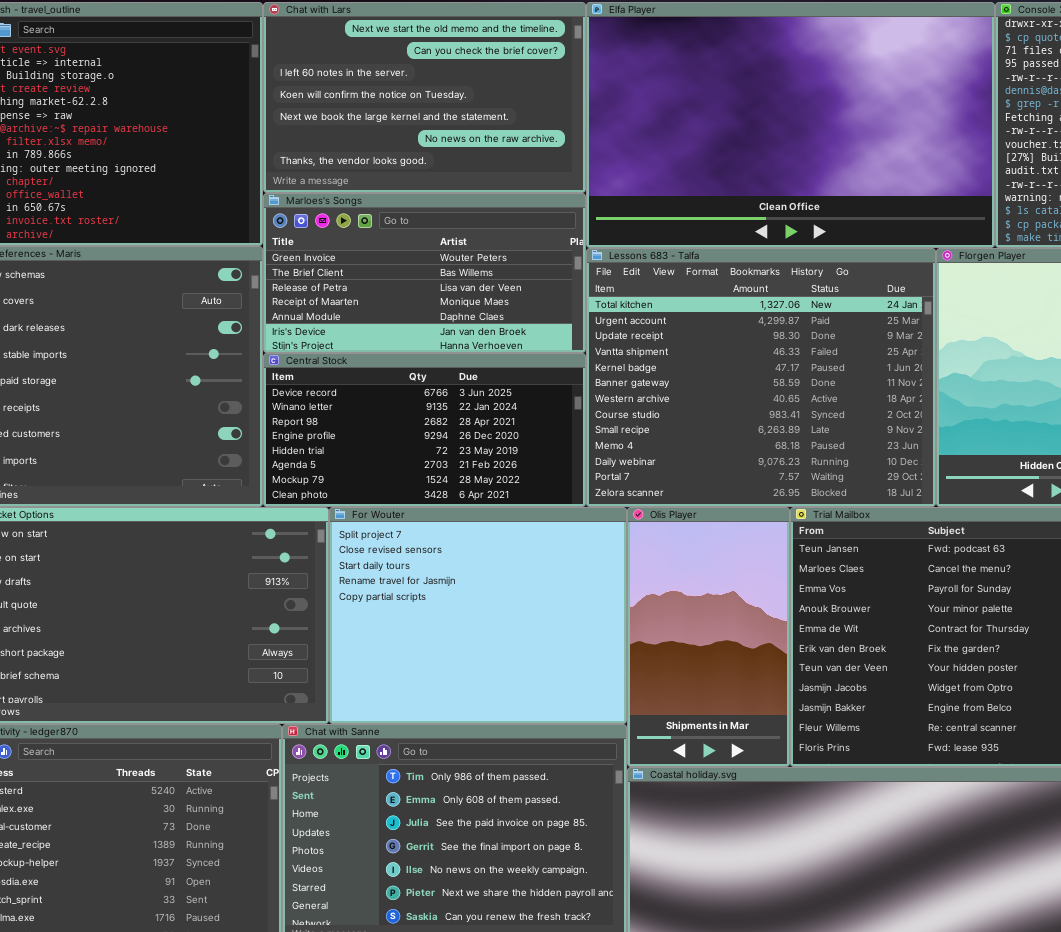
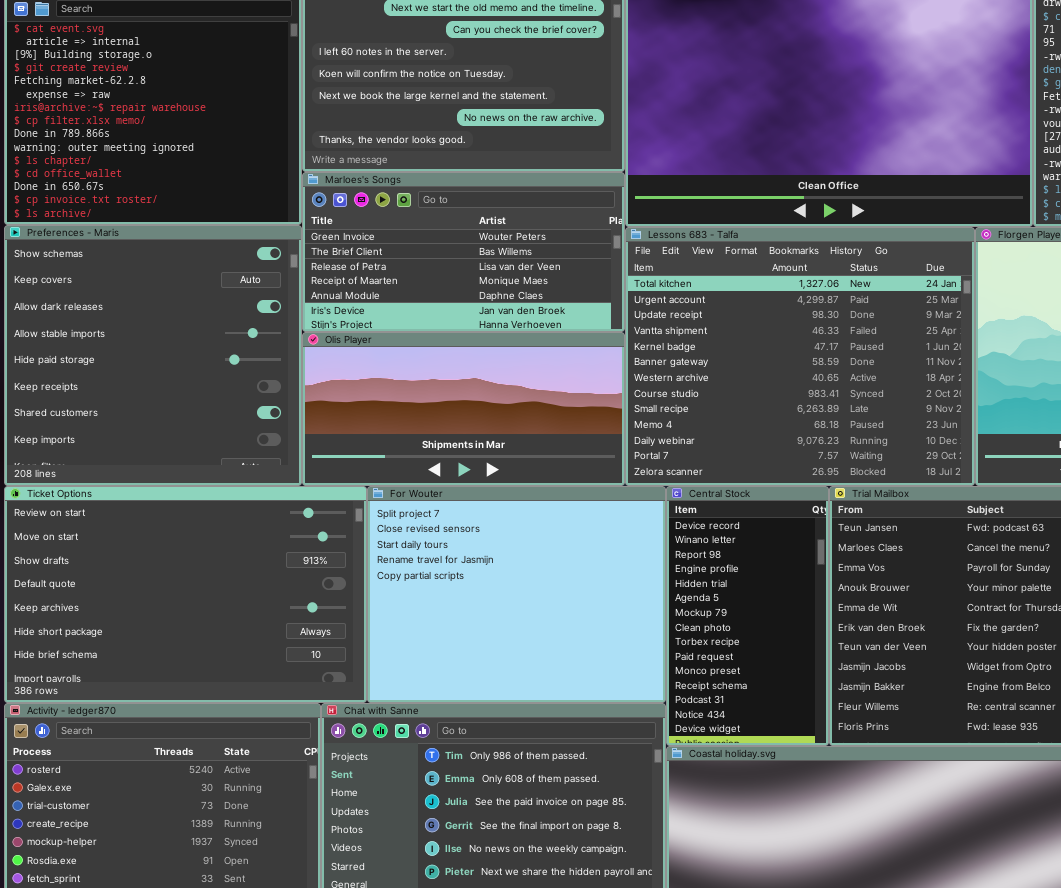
Central Stock: [263,353,586,507] -> [666,486,829,746], moved, resized
Olis Player: [627,507,790,767] -> [302,332,625,486], moved, resized

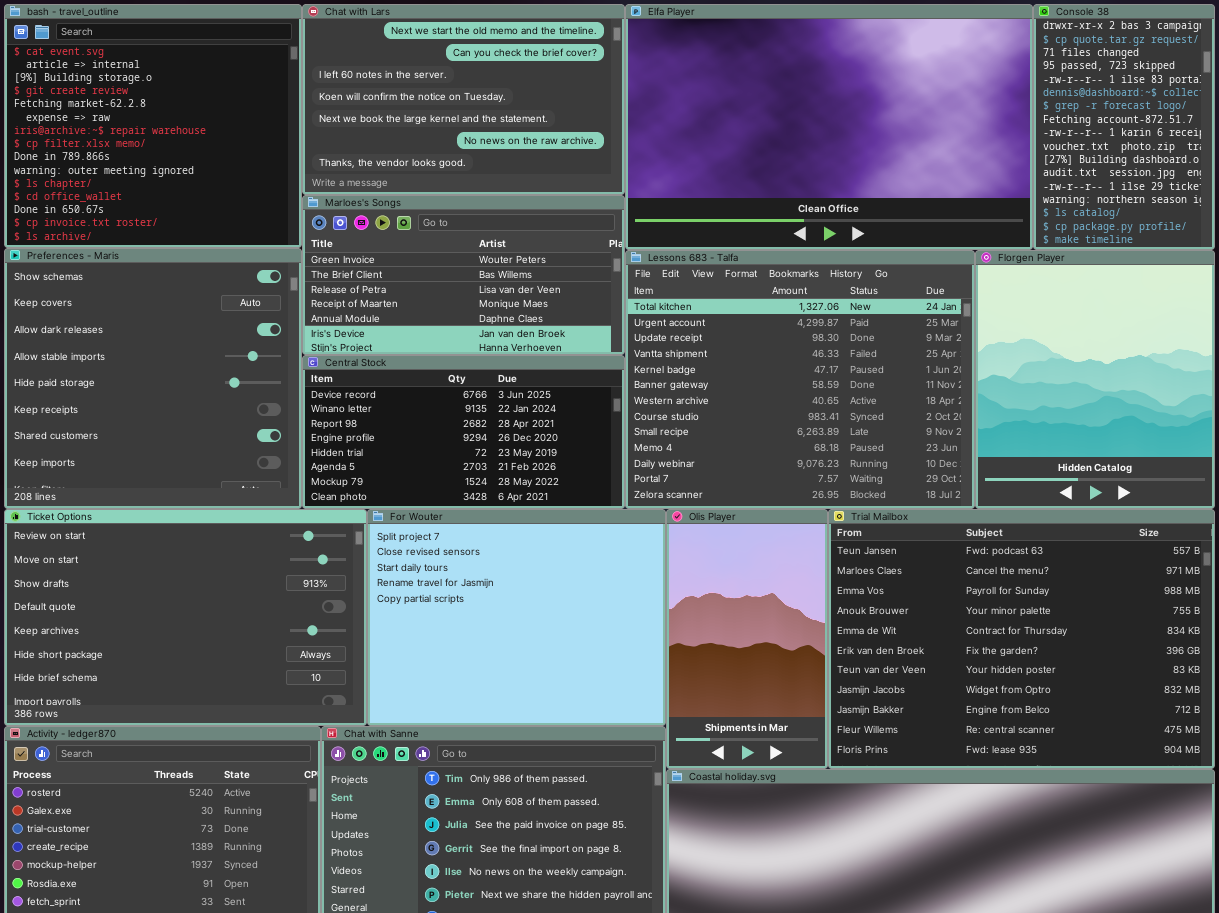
Olis Player: [302,332,625,486] -> [666,509,828,769], moved, resized
Central Stock: [666,486,829,746] -> [302,355,625,509], moved, resized

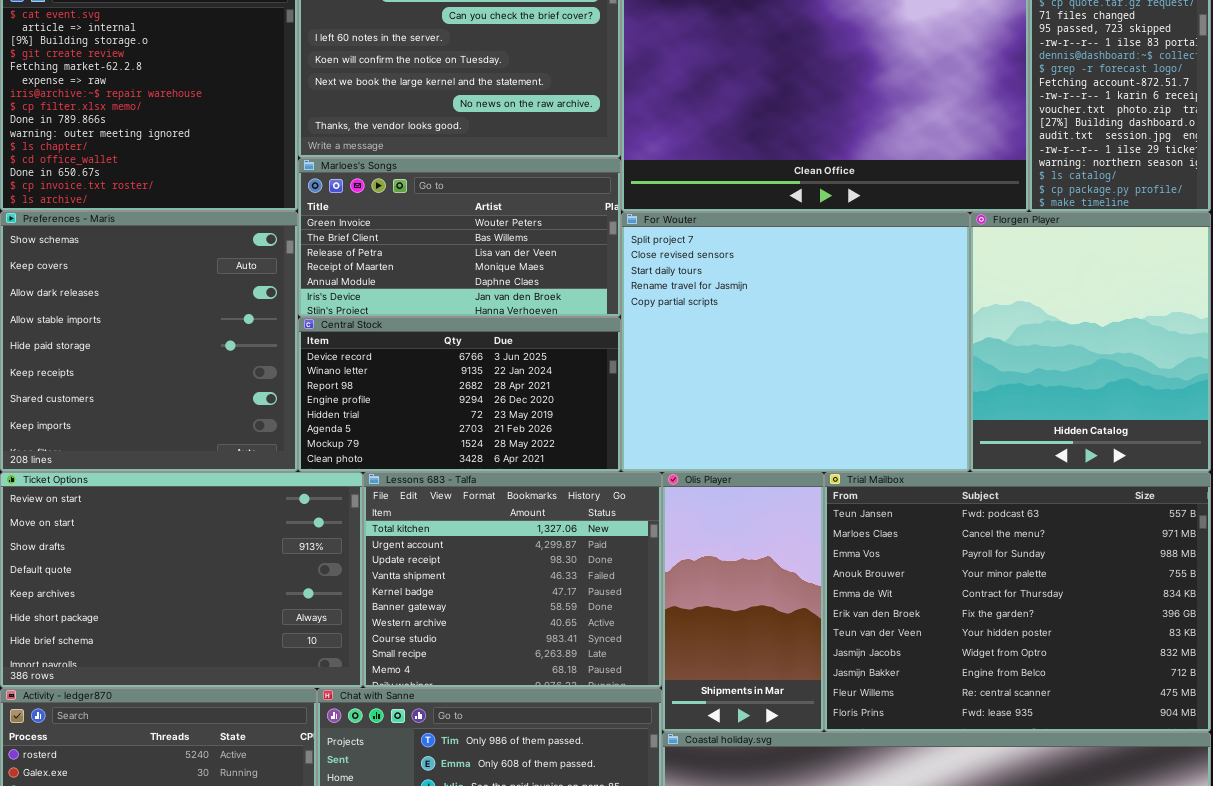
Lessons 683 - Talfa: [625,250,975,509] -> [363,472,662,688], moved, resized
For Wouter: [367,509,666,726] -> [621,212,970,472], moved, resized

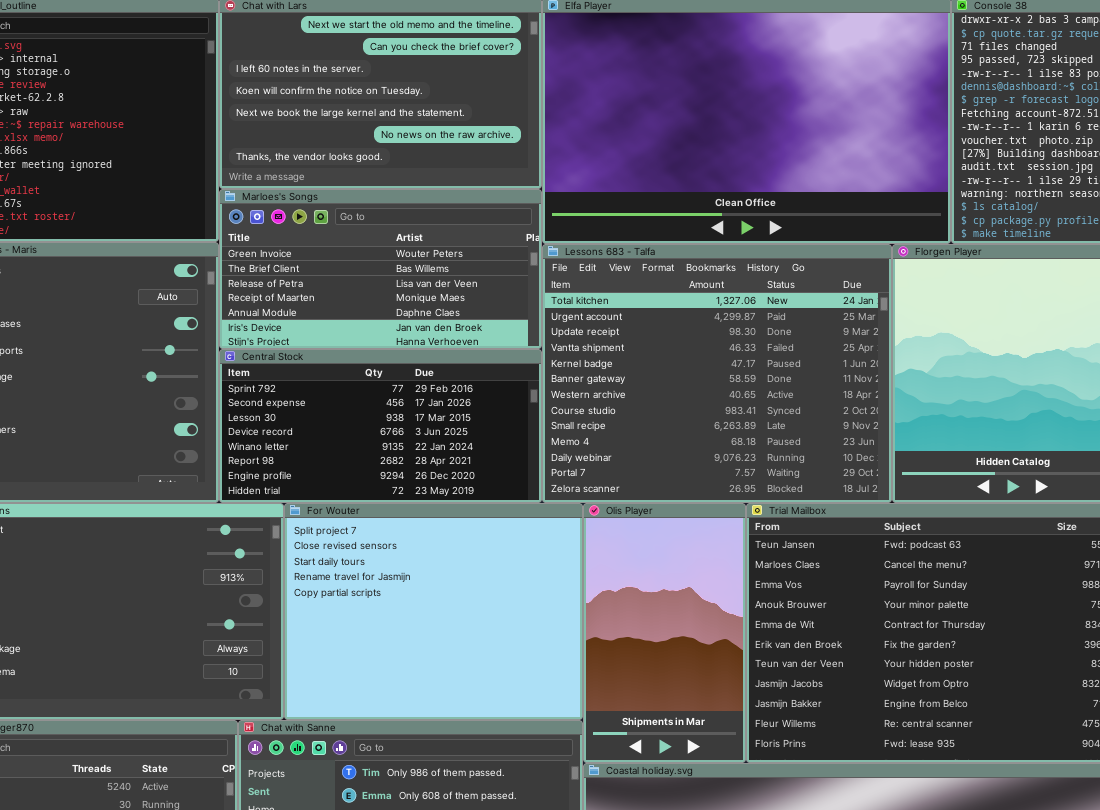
For Wouter: [621,212,970,472] -> [284,503,583,720], moved, resized
Central Stock: [298,317,621,472] -> [219,349,542,503], scrolled up 3 rows
Lessons 683 - Talfa: [363,472,662,688] -> [542,244,892,503], moved, resized

